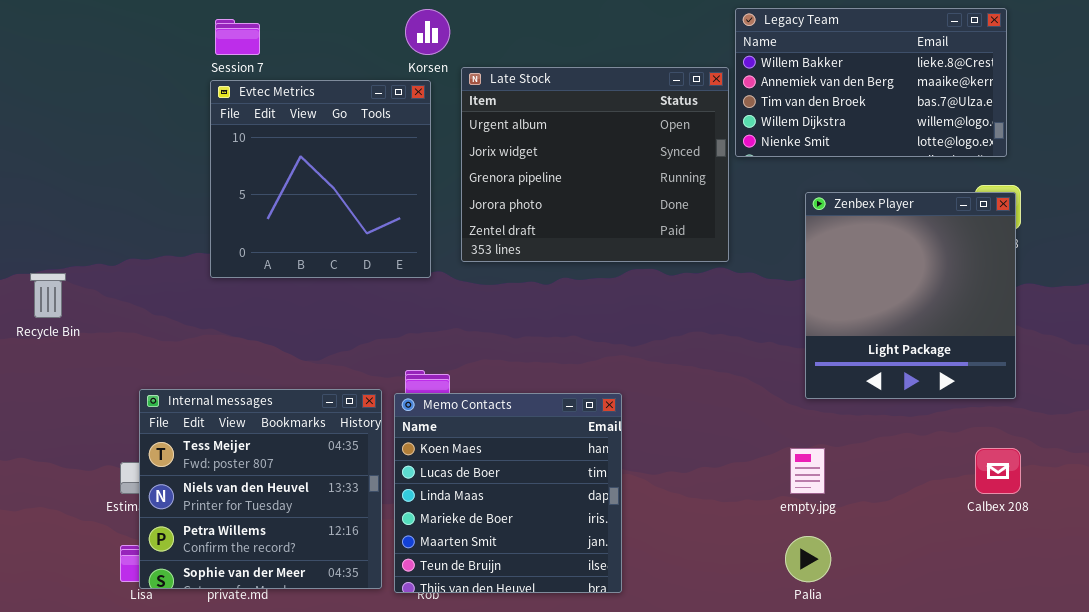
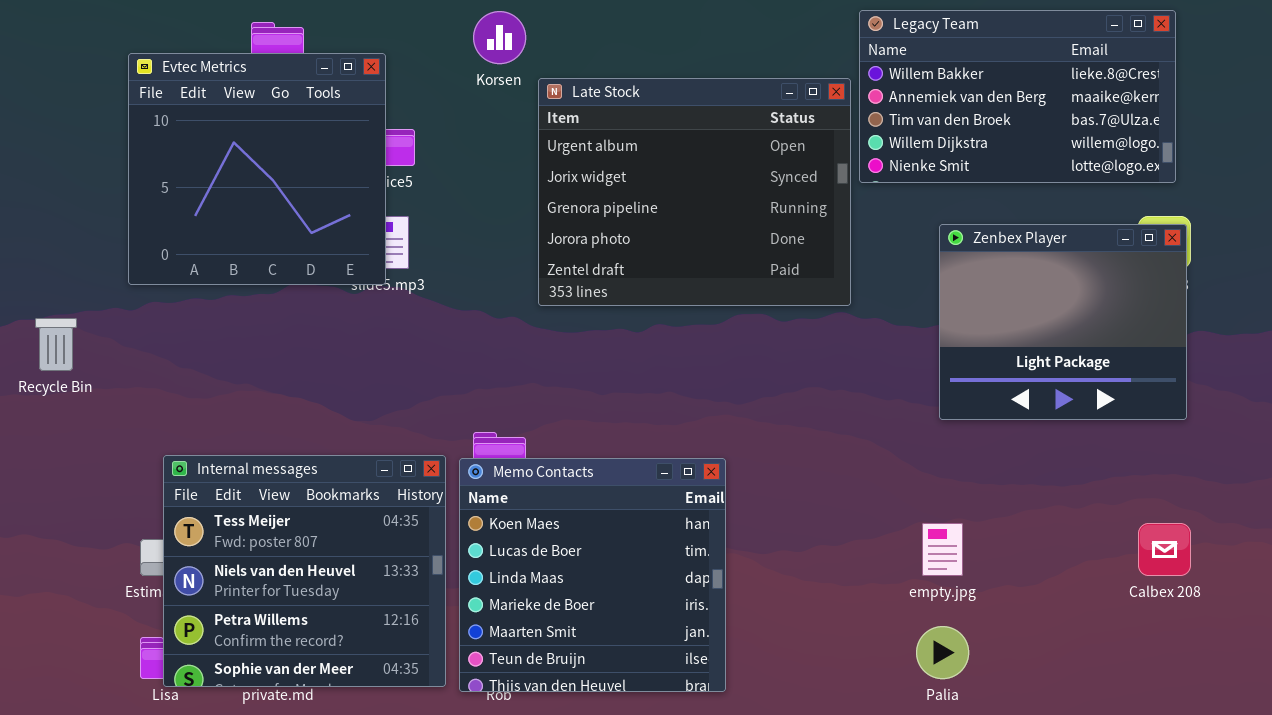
Evtec Metrics: [210,80,431,278] -> [128,53,386,285], moved
Zenbex Player: [805,192,1016,399] -> [939,224,1187,420], resized

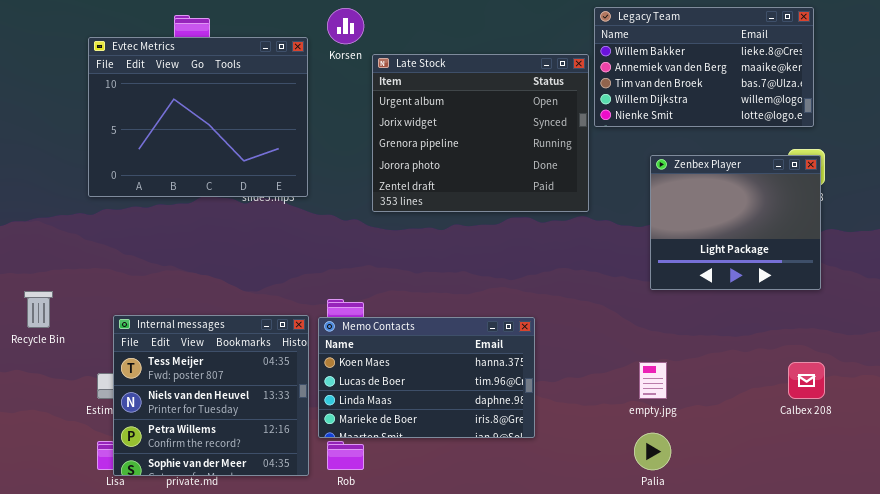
Evtec Metrics: [128,53,386,285] -> [88,37,308,197], resized
Recycle Bin: [35,318,77,371] -> [24,291,53,328], moved
Memo Contacts: [459,458,726,692] -> [318,317,535,438], resized

